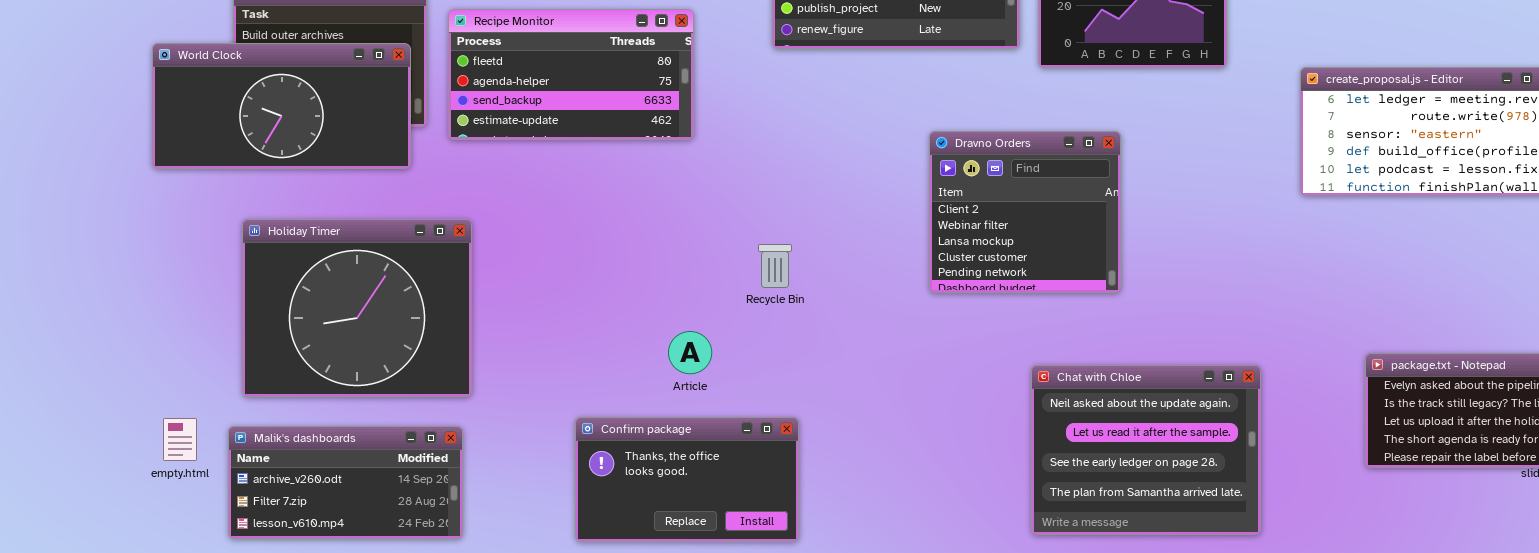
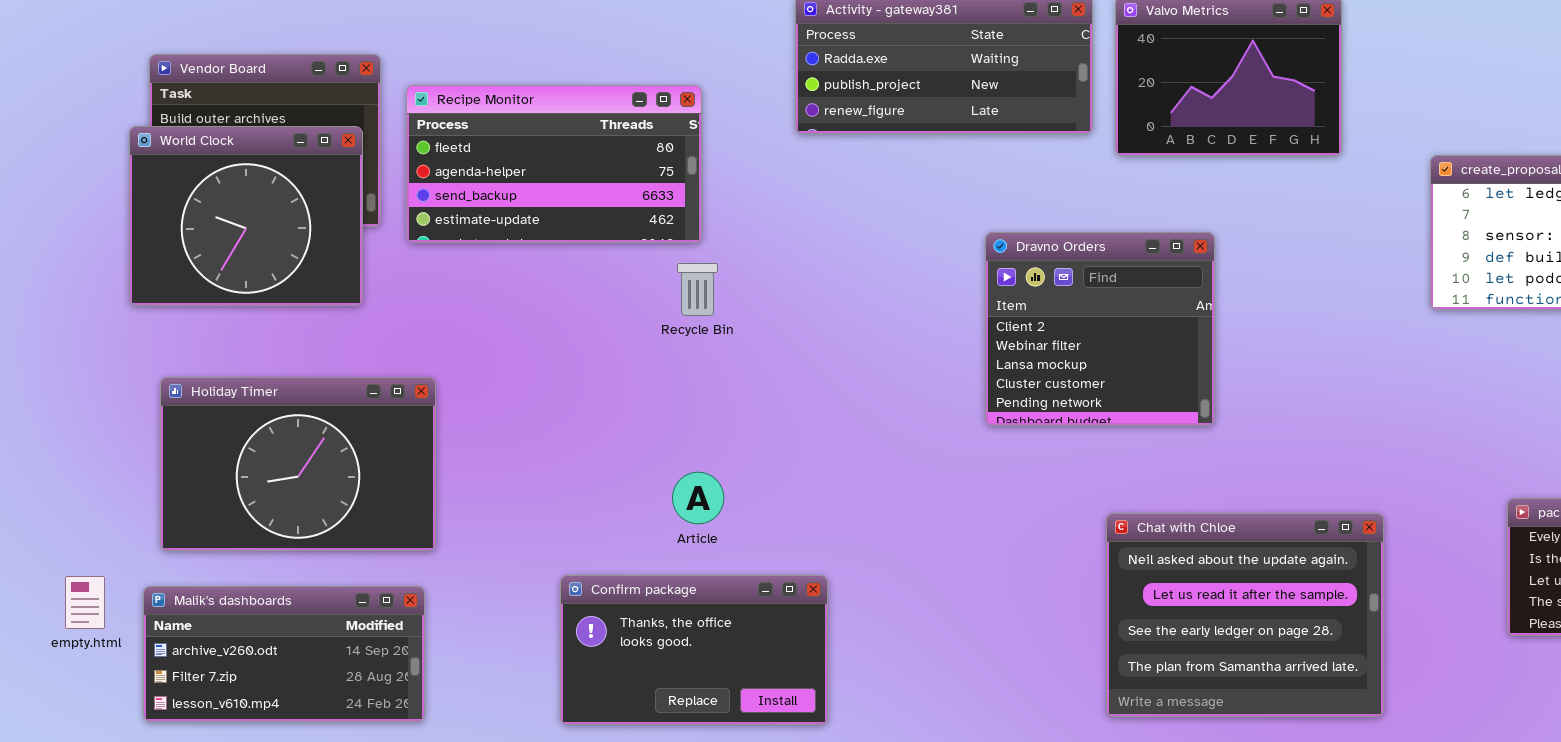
World Clock: [152,43,411,169] -> [129,126,363,306], resized
Holiday Timer: [242,219,472,397] -> [160,377,436,551], resized
Recycle Bin: [758,244,792,288] -> [677,263,718,316], moved

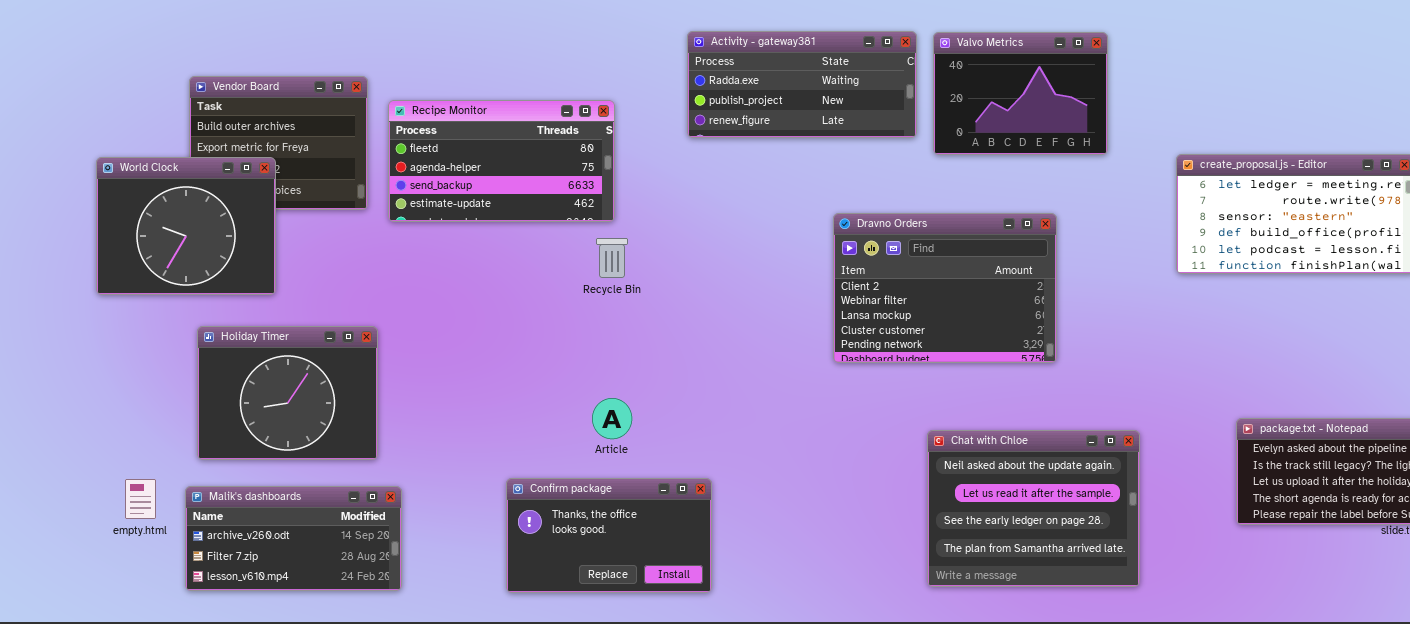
World Clock: [129,126,363,306] -> [96,157,276,295], moved
Dravno Orders: [985,232,1215,426] -> [833,213,1057,363], resized
Holiday Timer: [160,377,436,551] -> [197,326,378,460], resized

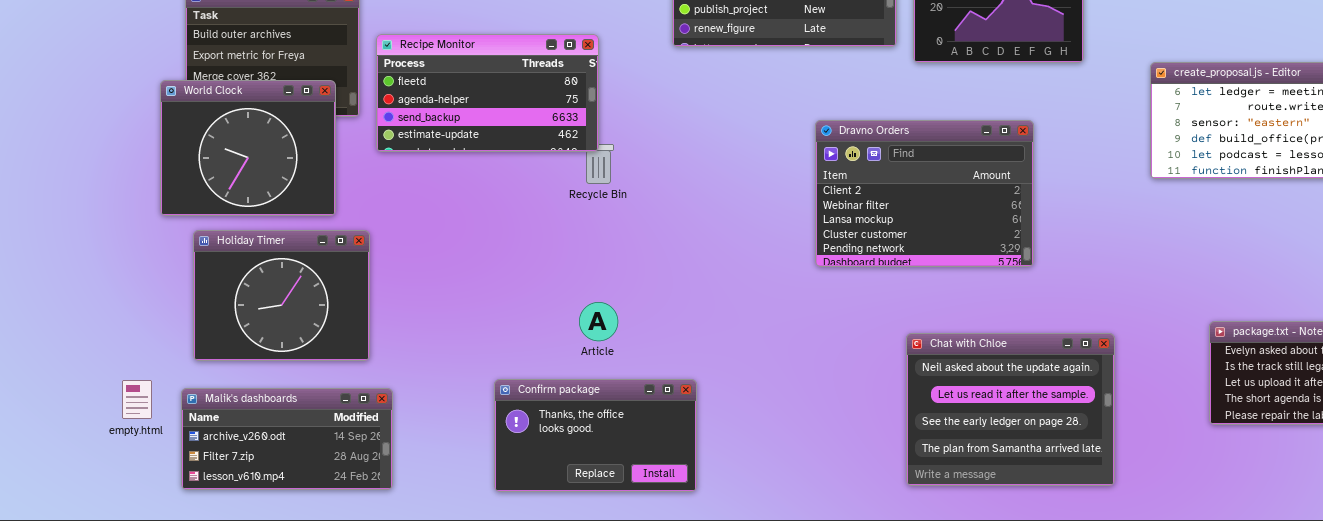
Recipe Monitor: [388,100,615,222] -> [376,34,599,152], moved
World Clock: [96,157,276,295] -> [160,80,336,216], moved

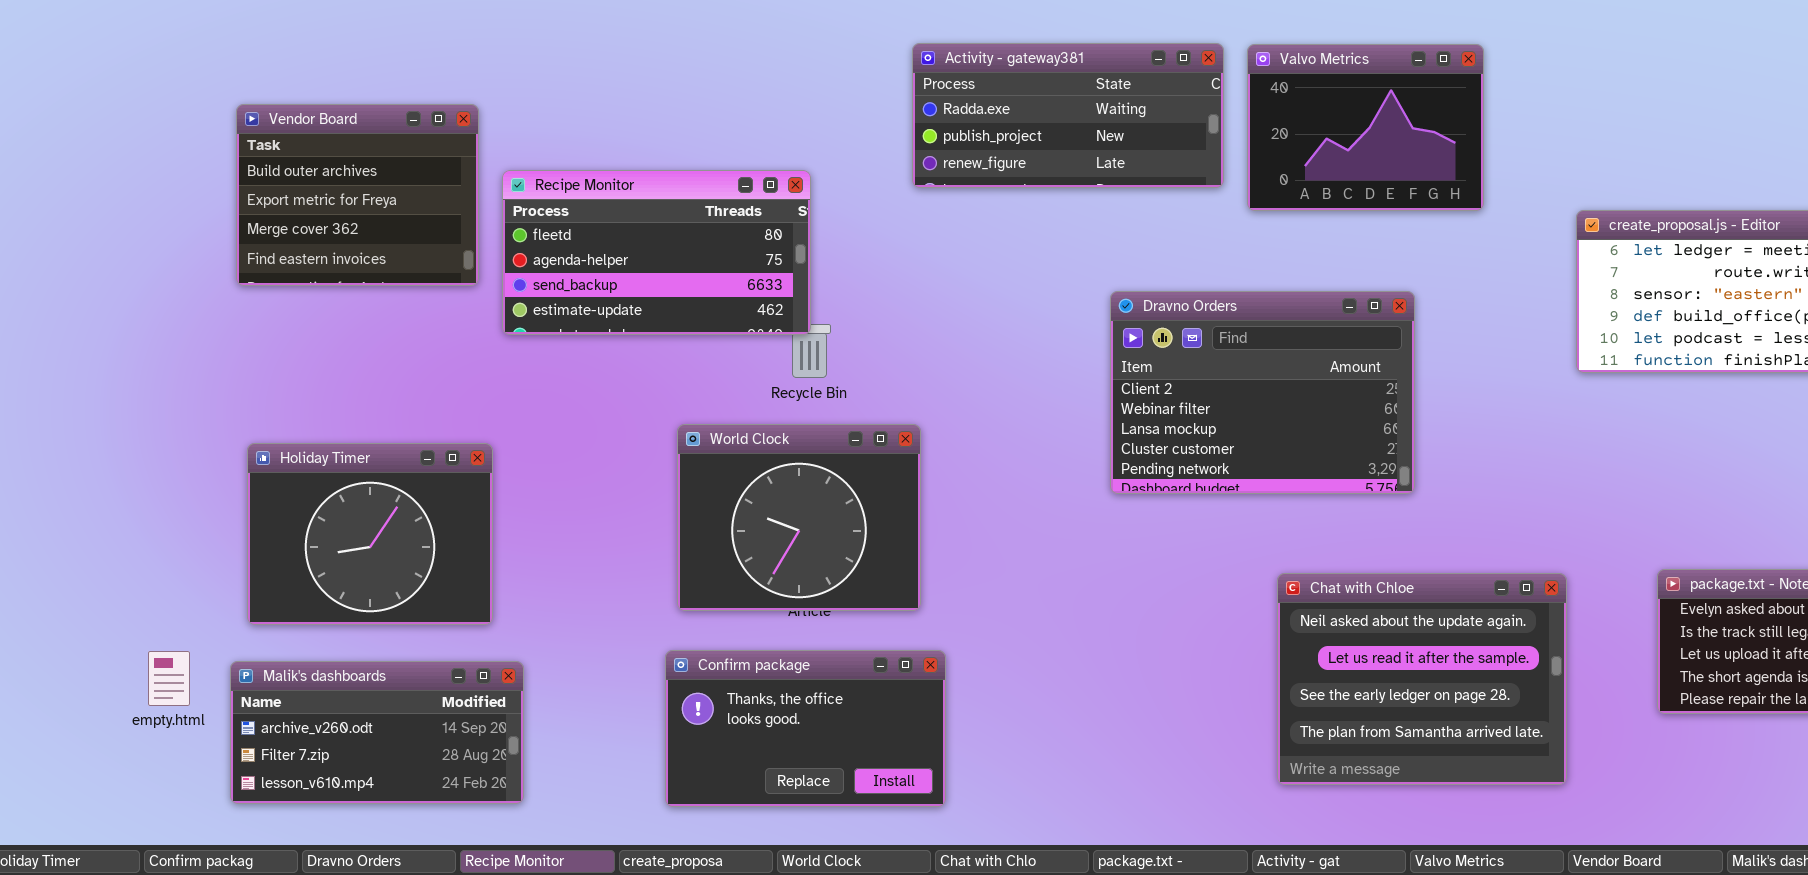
World Clock: [160,80,336,216] -> [677,424,921,611], moved
Chat with Chloe: [906,333,1115,486] -> [1277,573,1567,785], moved

